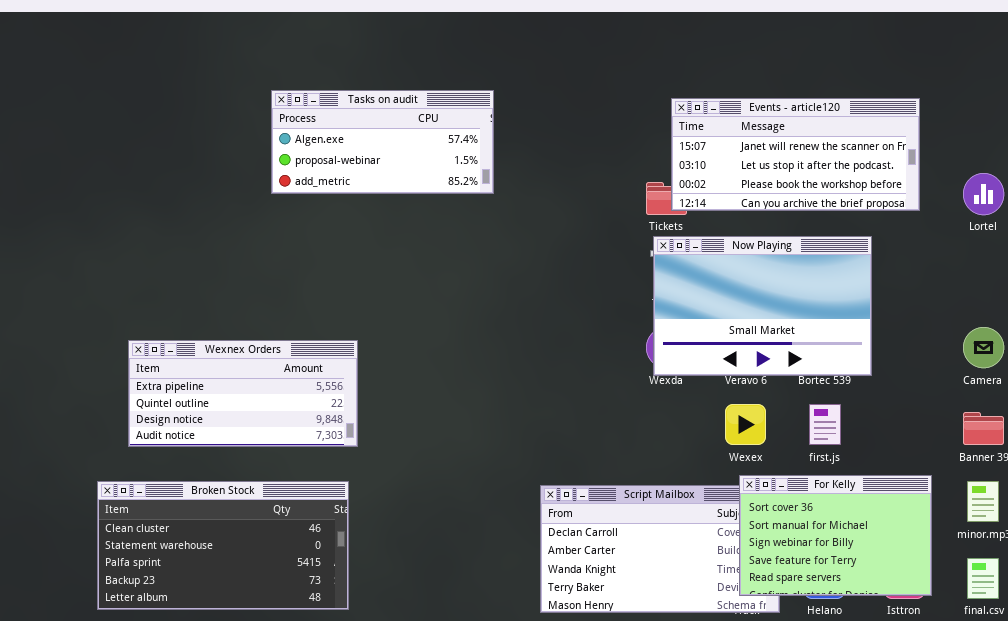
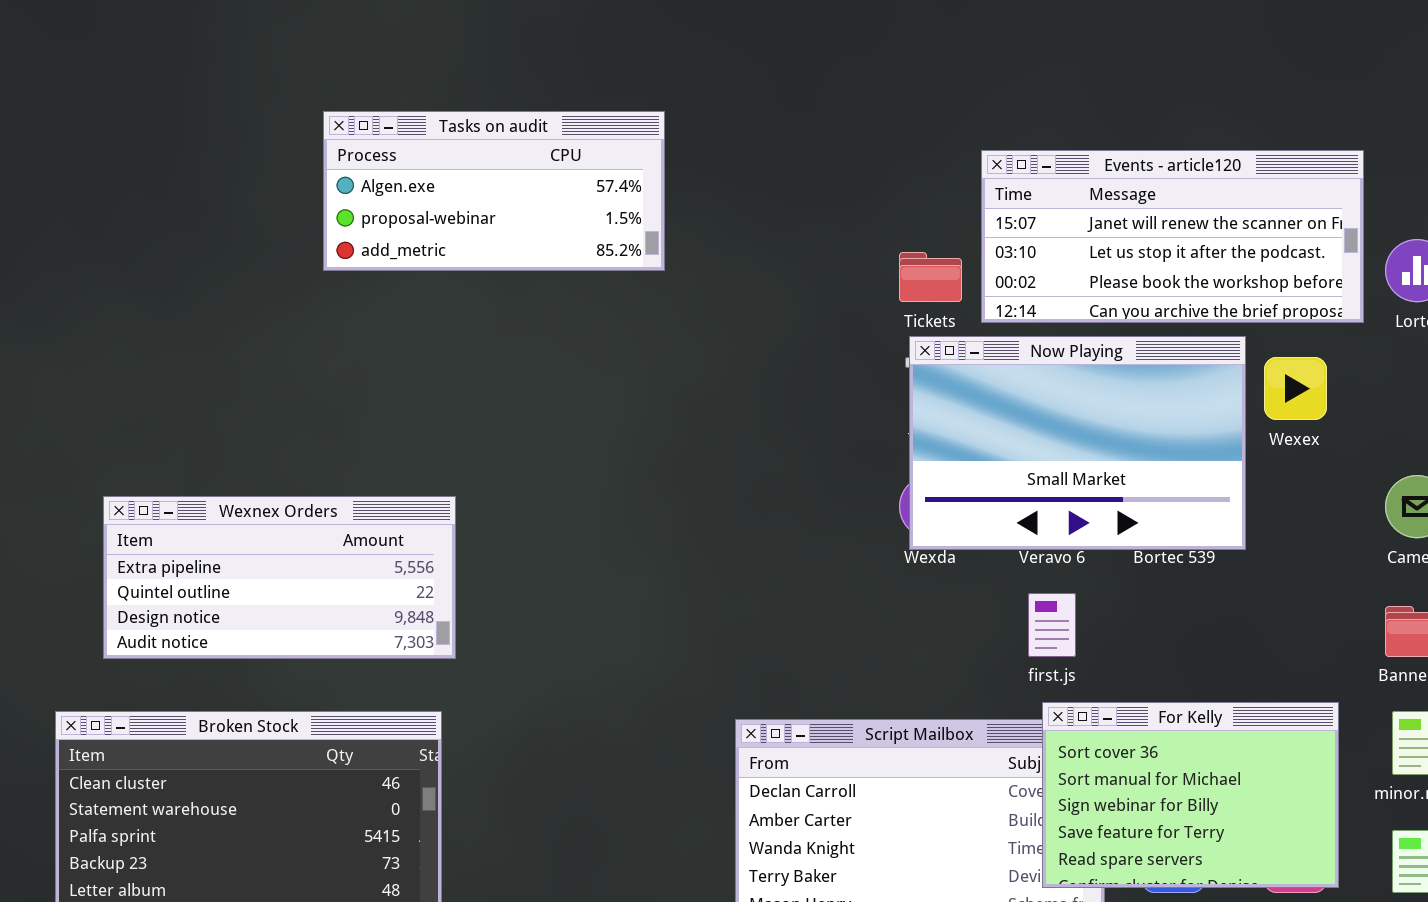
Events - article120: [671,98,920,211] -> [981,150,1364,323], moved
Wexex: [725,404,766,445] -> [1264,357,1327,420], moved
first.js: [809,404,841,445] -> [1028,593,1076,657], moved

